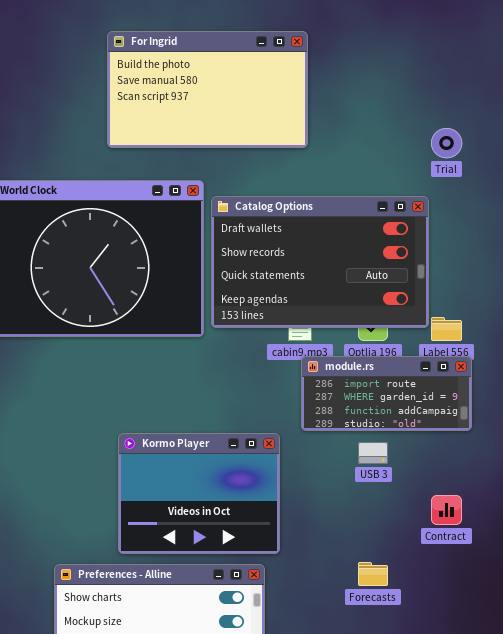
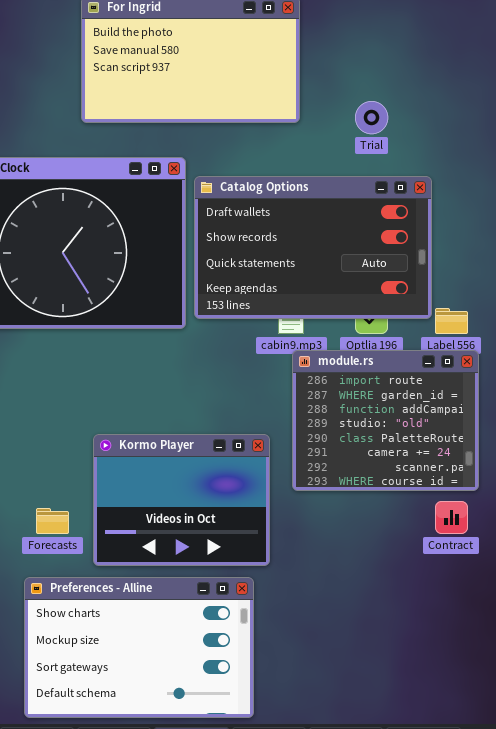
Trial: [431,128,462,158] -> [355,101,388,134], moved
module.rs: [301,356,472,431] -> [292,350,479,491], resized
Forecasts: [358,562,388,586] -> [36,508,69,534], moved

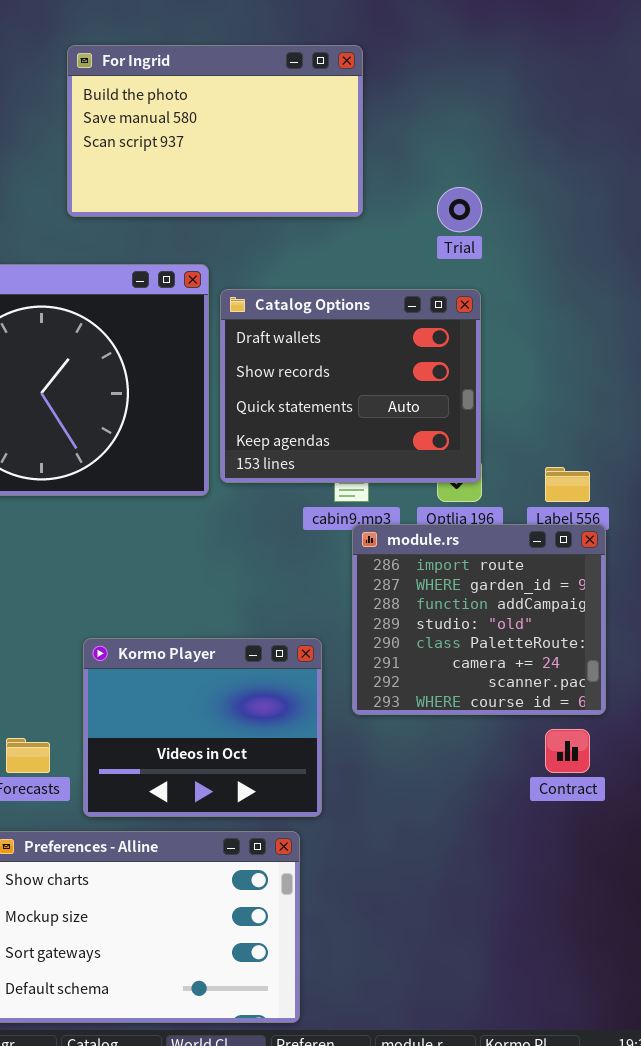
Catalog Options: [194,176,432,319] -> [220,289,481,483], resized

